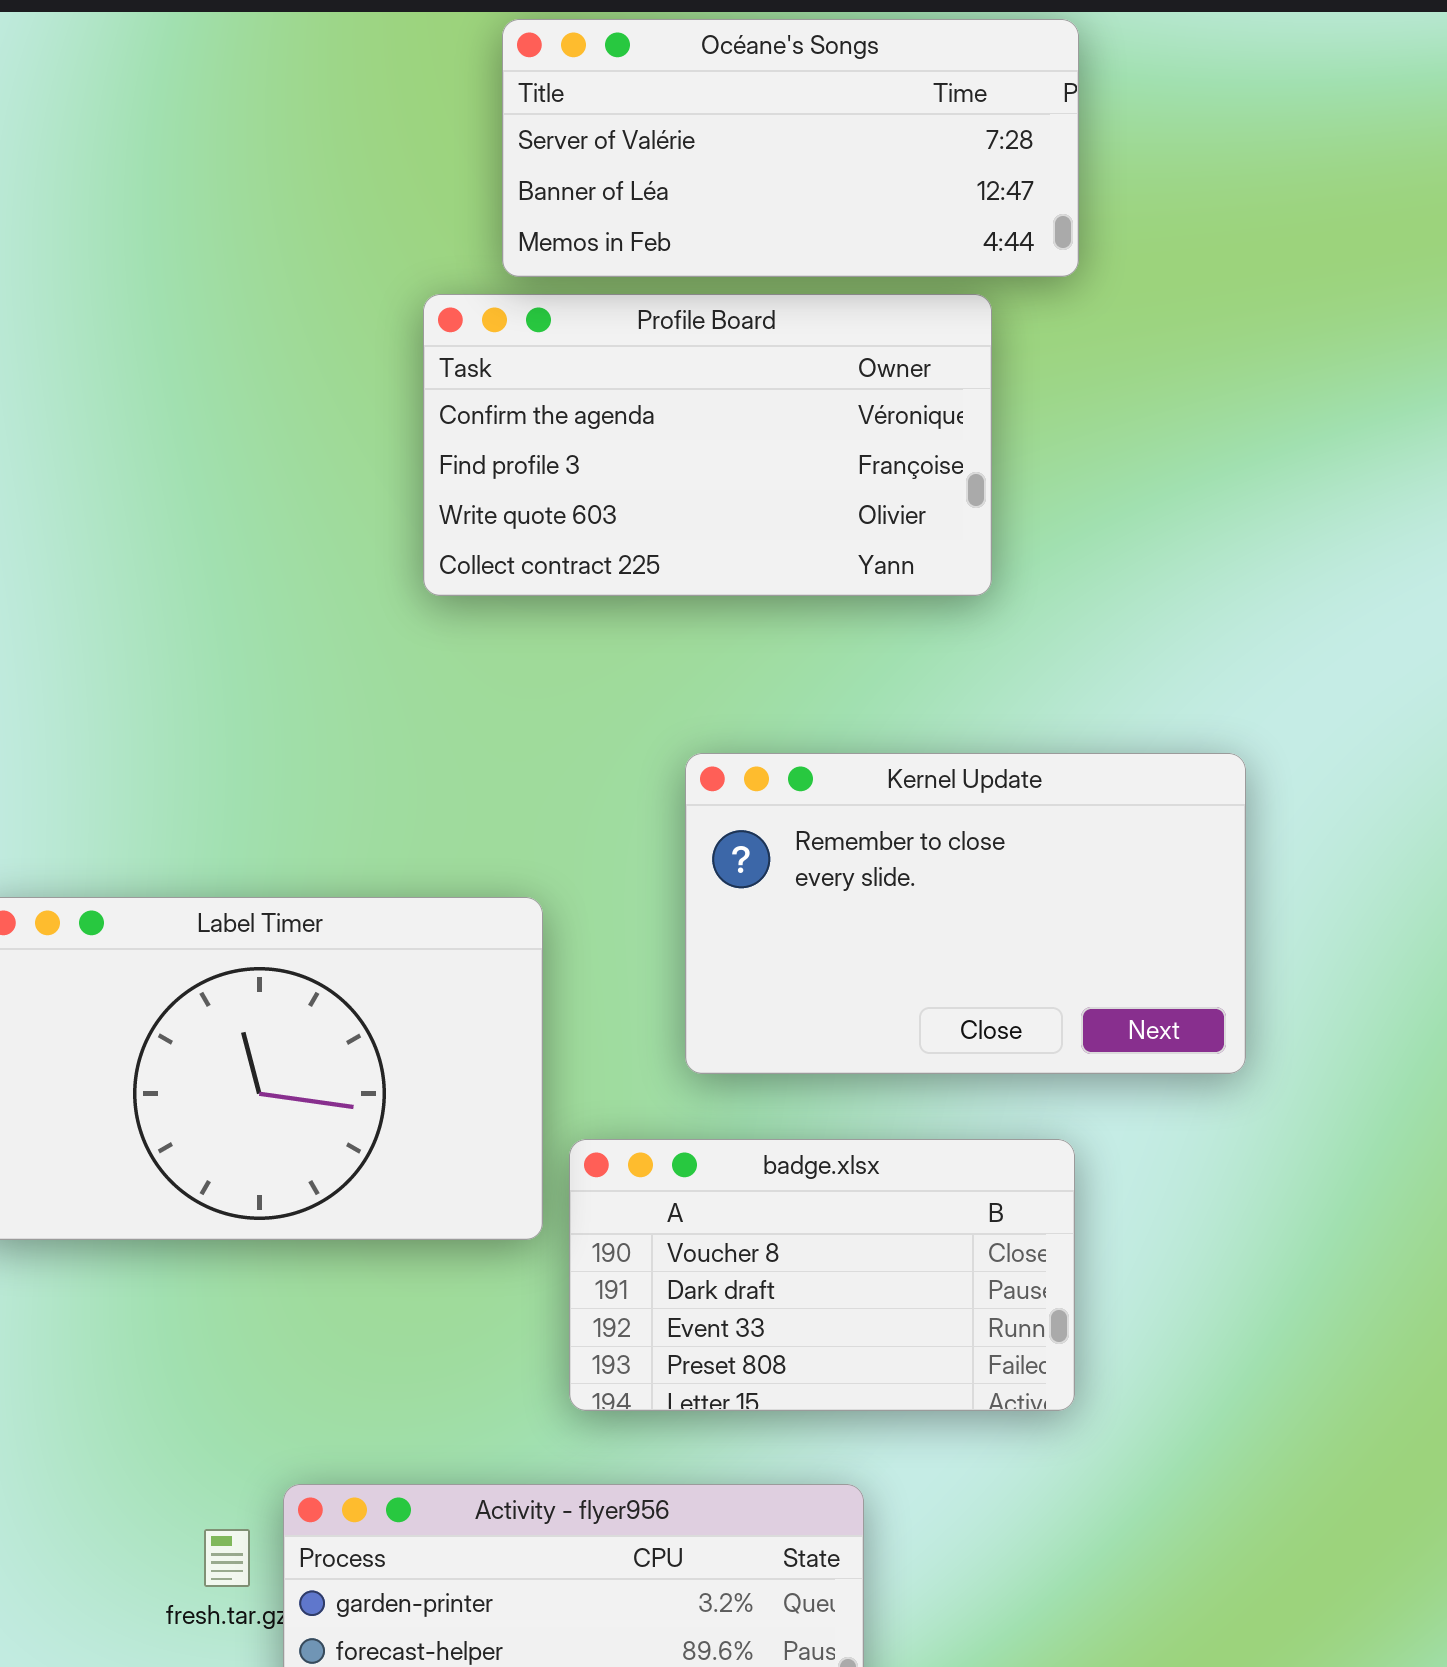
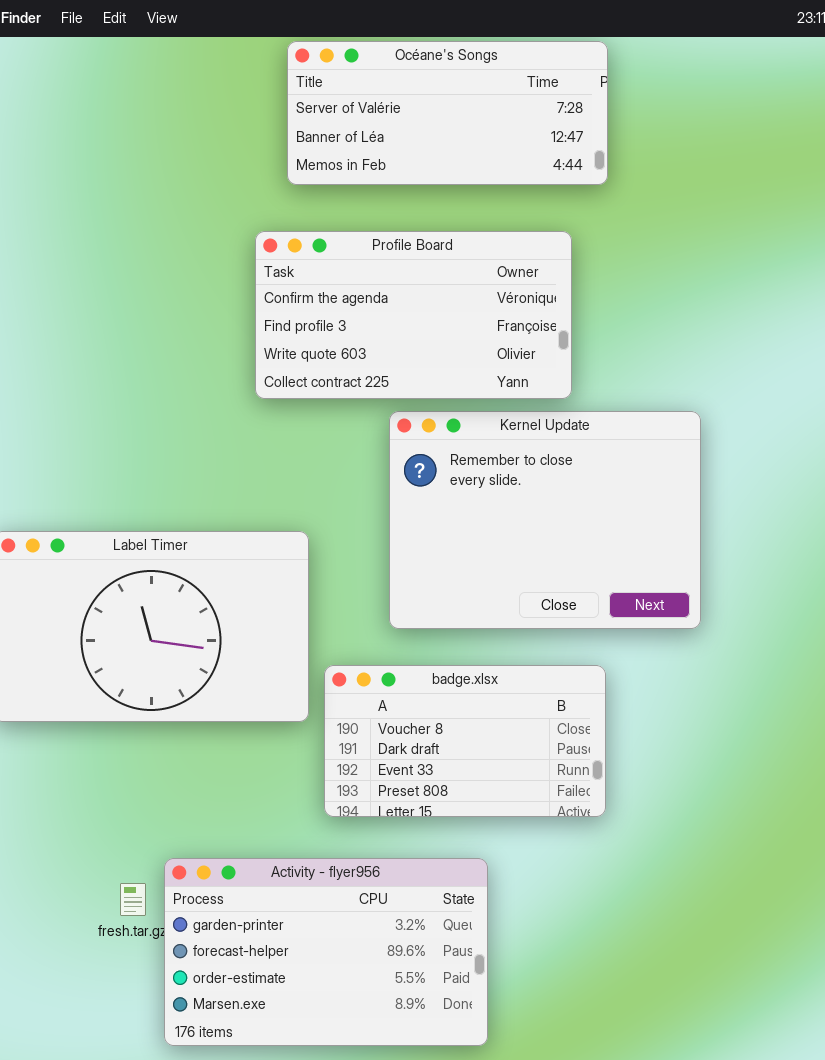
Profile Board: [423,294,992,596] -> [255,231,572,399], moved
Kernel Update: [685,753,1246,1074] -> [389,411,701,629], resized

